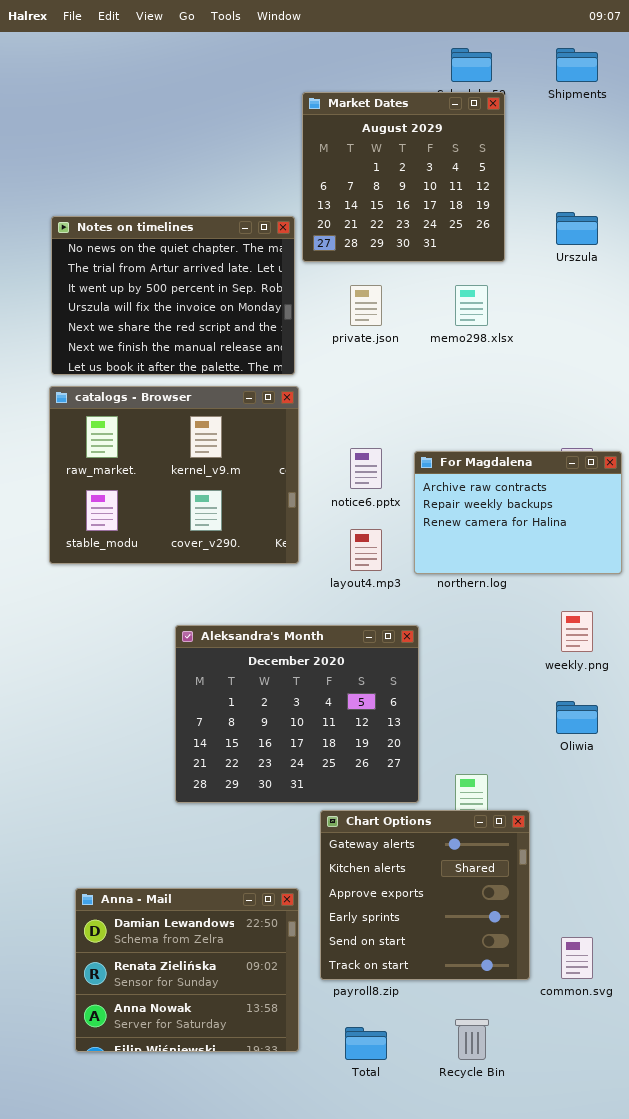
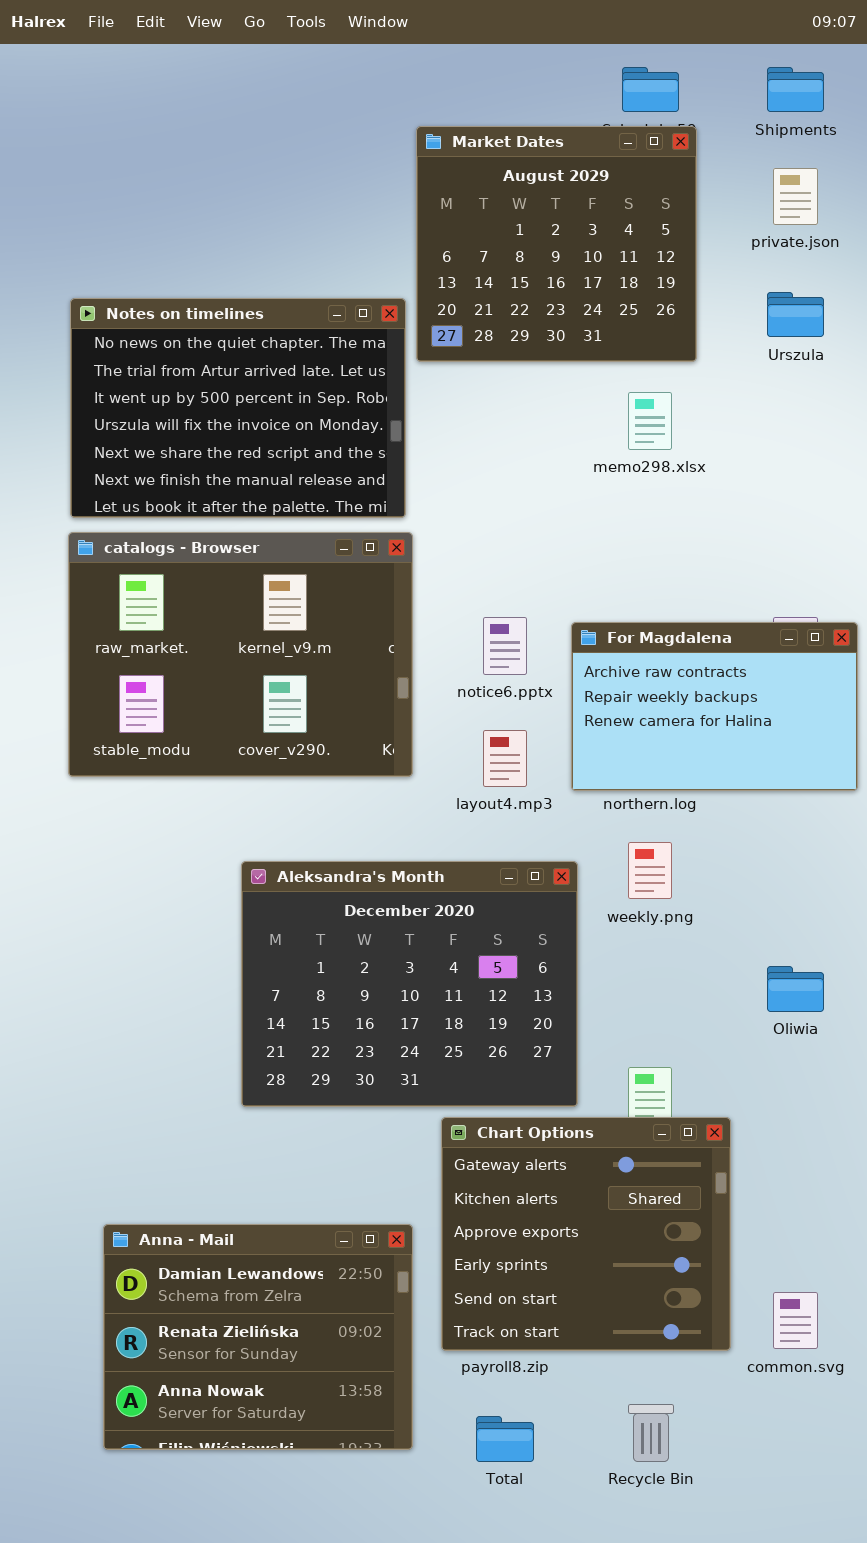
private.json: [350,285,382,326] -> [773,168,818,225], moved
weekly.png: [561,611,593,652] -> [628,842,672,899], moved

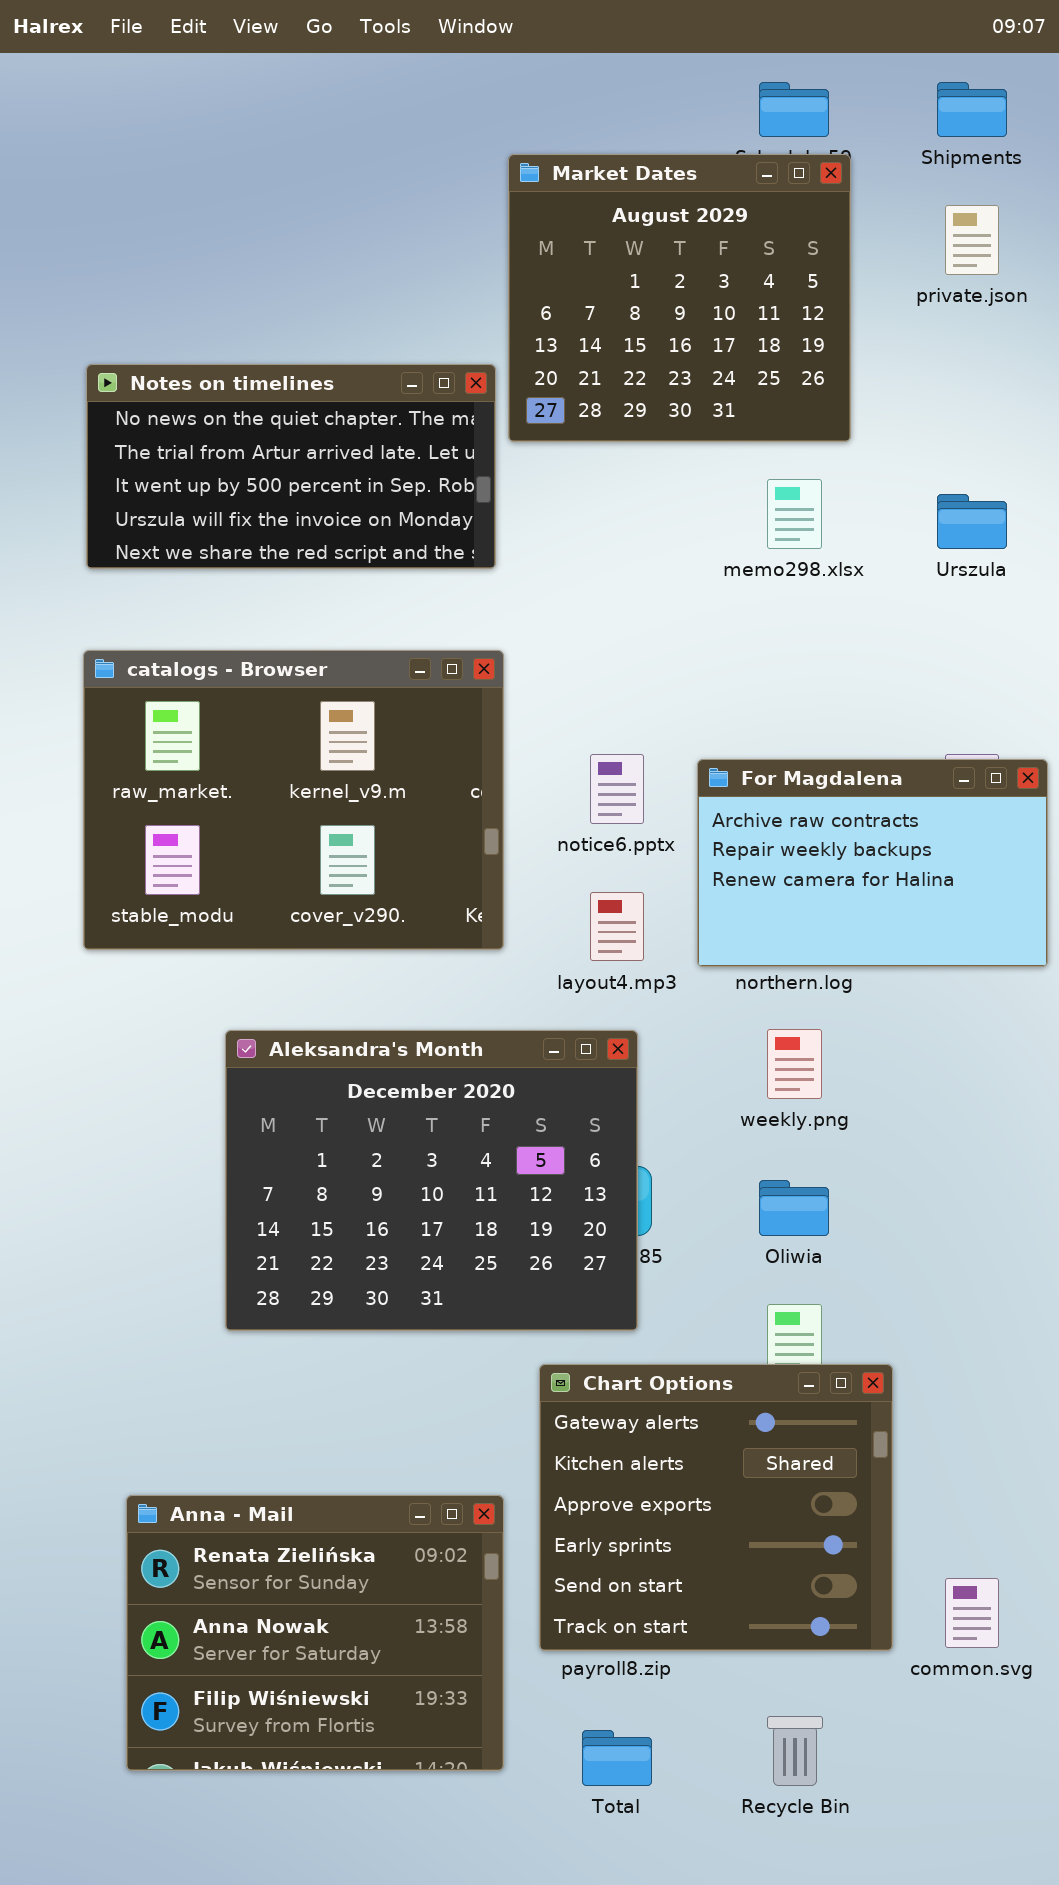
Urszula: [767,292,824,337] -> [937,494,1007,549], moved
Notes on timelines: [70,298,406,518] -> [86,364,496,569], resized
Aleksandra's Month: [241,861,578,1107] -> [225,1030,638,1331], moved
Oliwia: [767,966,824,1012] -> [759,1180,829,1236], moved
Anna - Mail: [103,1224,413,1450] -> [126,1495,504,1771], scrolled down 1 row

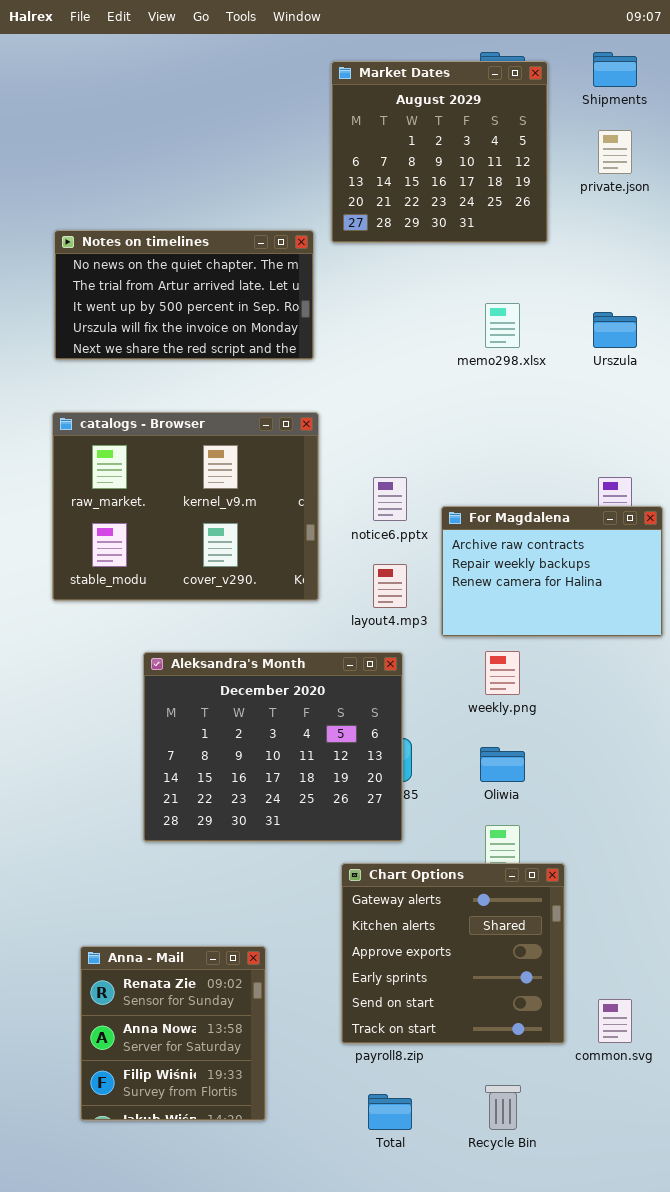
Market Dates: [508,154,851,442] -> [331,61,548,243], moved
For Magdalena: [697,759,1048,967] -> [441,506,663,637], moved
Anna - Mail: [126,1495,504,1771] -> [80,946,266,1121], resized

